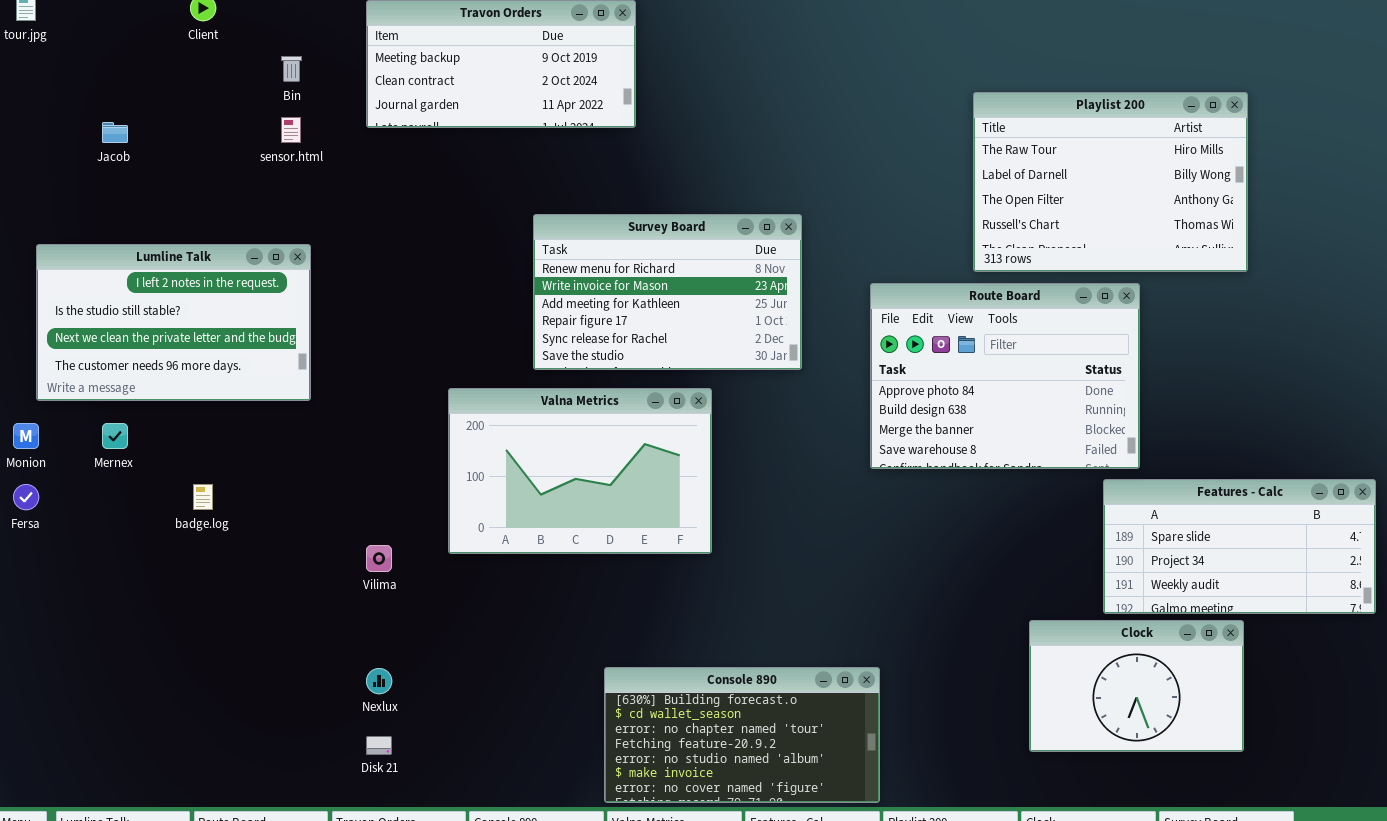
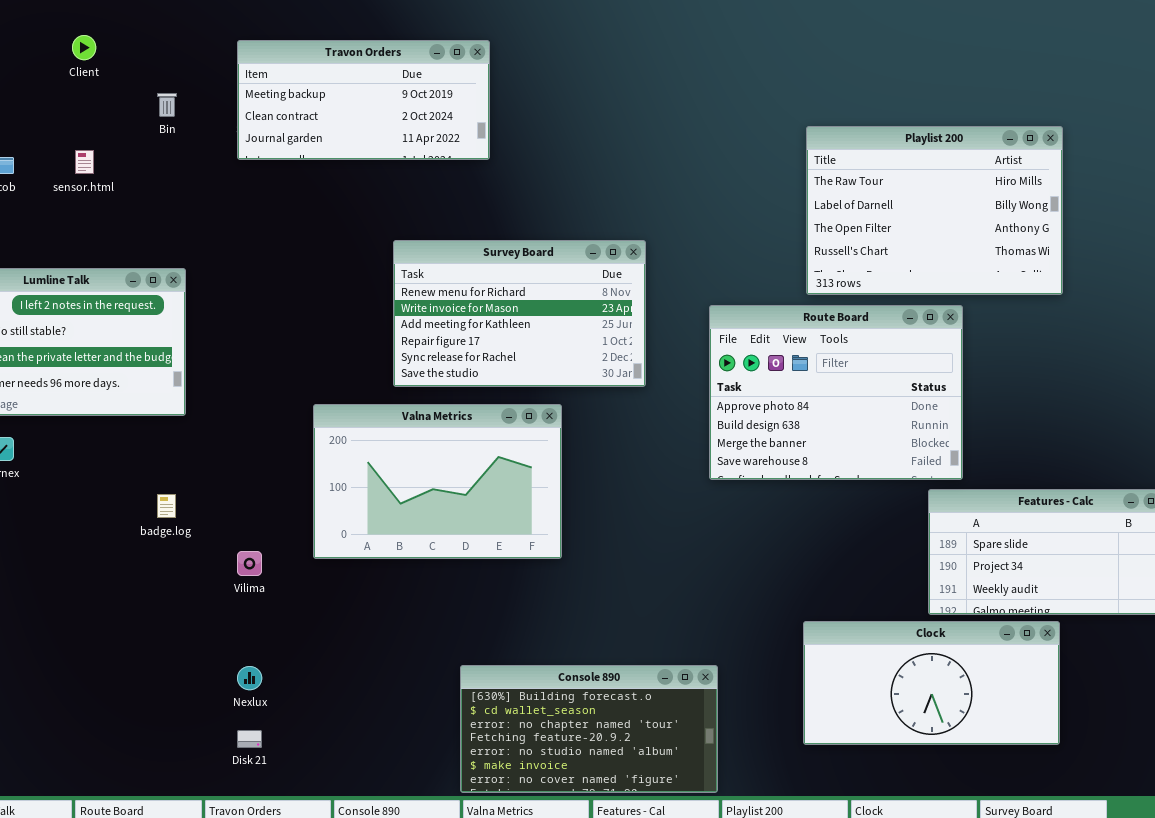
sensor.html: [281,117,301,143] -> [75,150,94,174], moved
badge.log: [193,484,213,510] -> [157,494,176,518], moved
Clock: [1029,620,1244,752] -> [803,621,1060,745], resized

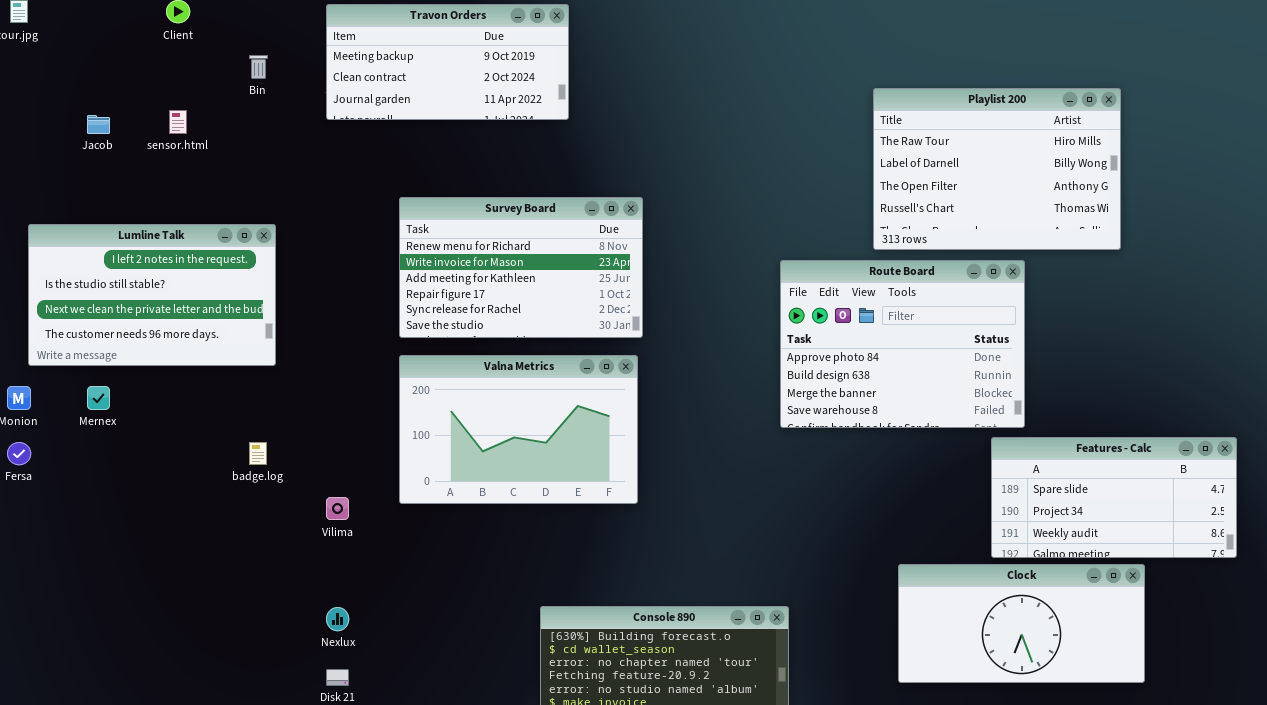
Survey Board: [393,240,646,387] -> [399,197,643,338], moved
Clock: [803,621,1060,745] -> [898,564,1145,683], moved

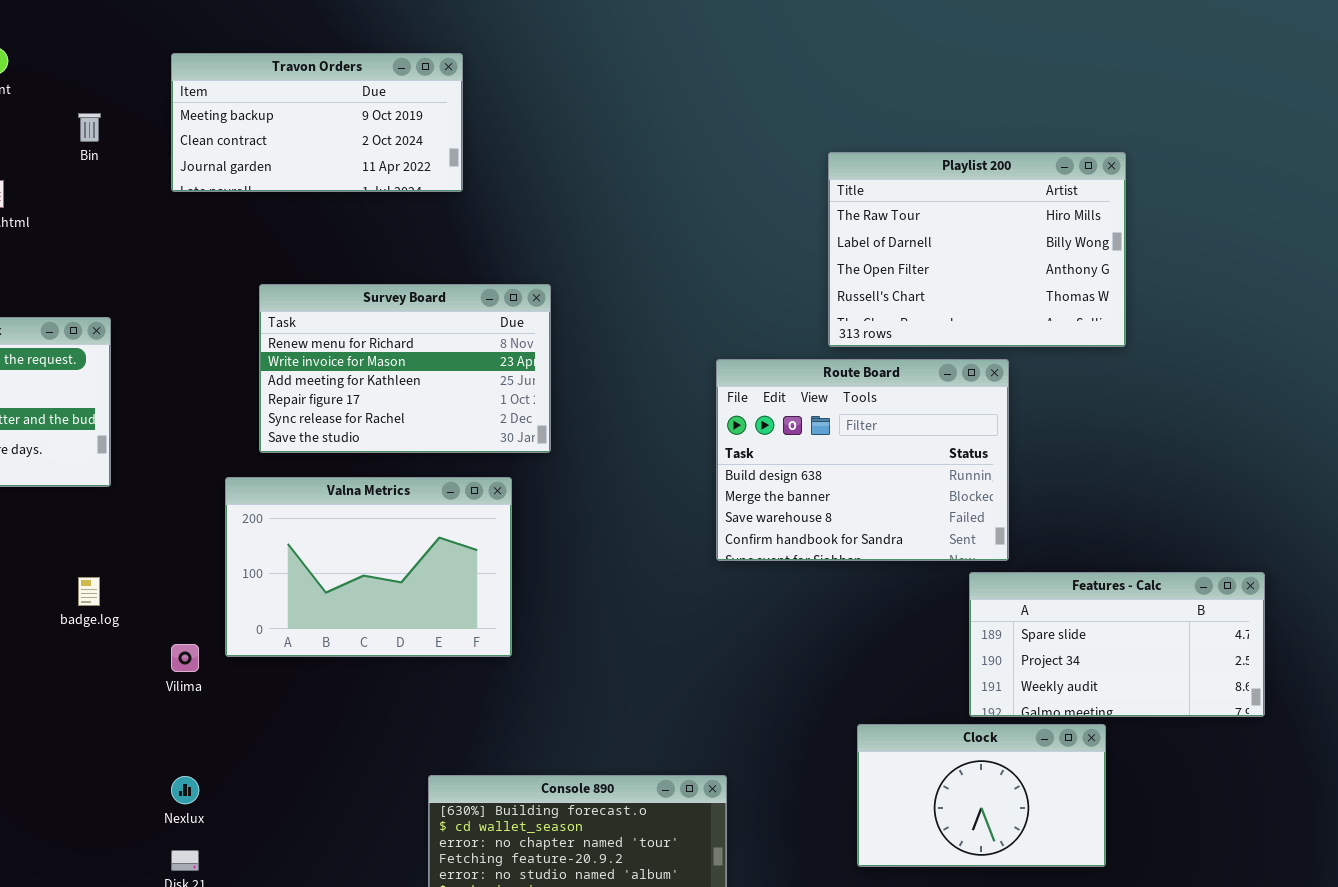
Route Board: [780,260,1025,428] -> [716,359,1009,561], scrolled down 1 row
Valna Metrics: [399,355,638,504] -> [225,477,512,657], moved
Clock: [898,564,1145,683] -> [857,724,1106,867], resized

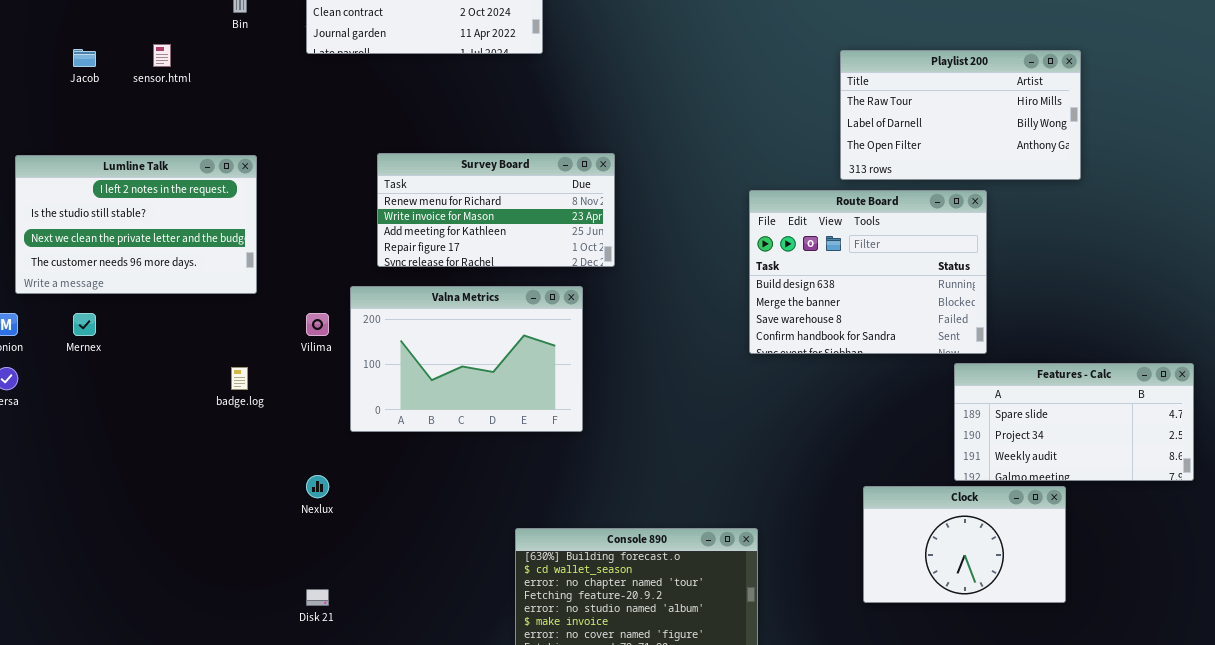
Playlist 200: [828,152,1126,347] -> [840,50,1081,180], resized
Survey Board: [259,284,551,453] -> [377,153,615,267], resized
Vilima: [171,644,199,672] -> [306,313,329,336], moved
Nexlux: [171,776,199,804] -> [306,475,329,498], moved

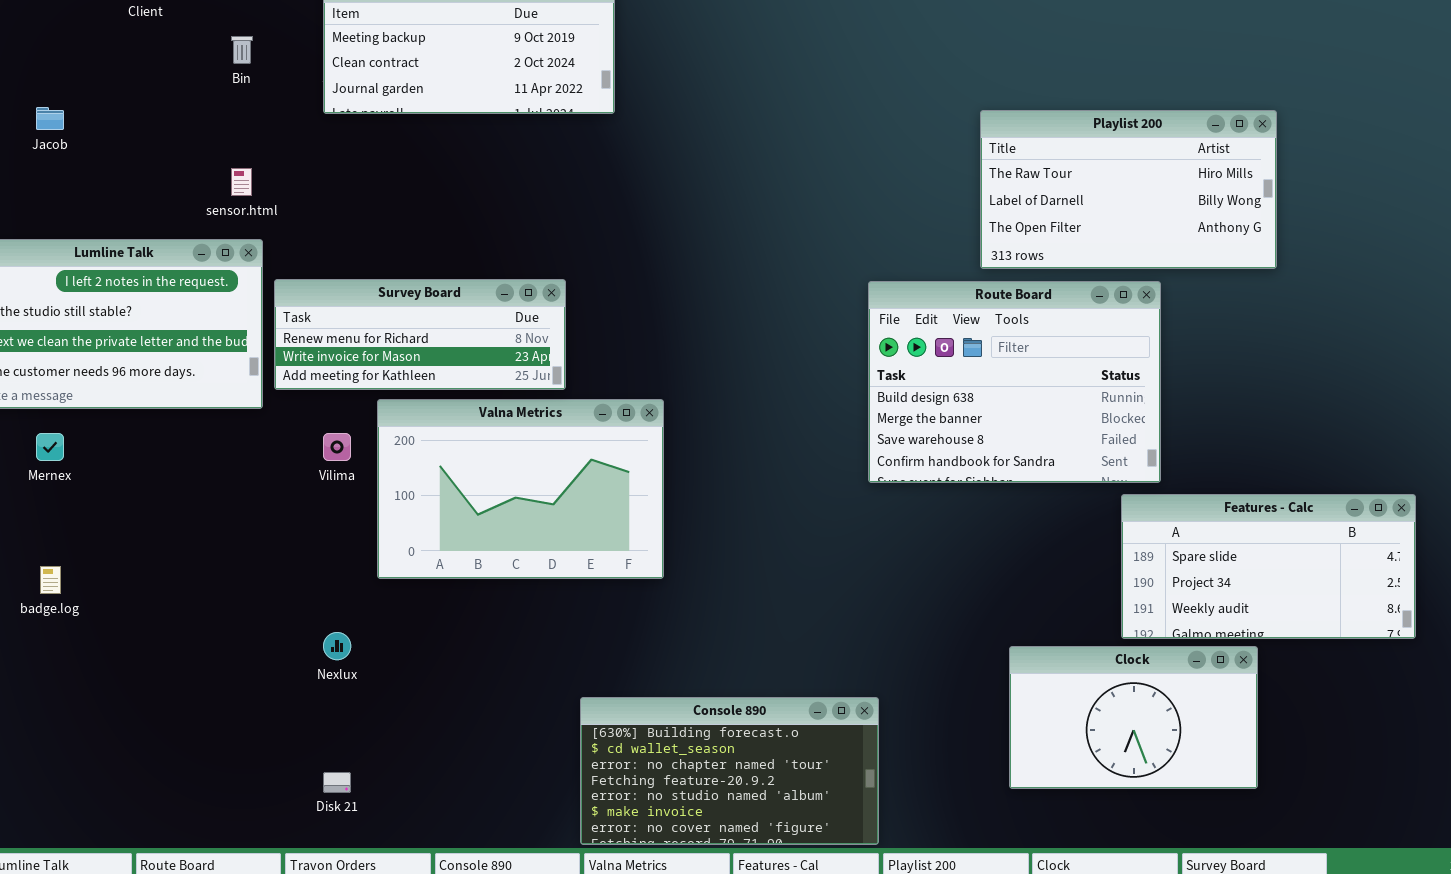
sensor.html: [153,44,171,67] -> [231,168,252,196], moved
Survey Board: [377,153,615,267] -> [274,279,566,390], moved, resized
badge.log: [231,367,248,390] -> [40,566,61,594], moved

